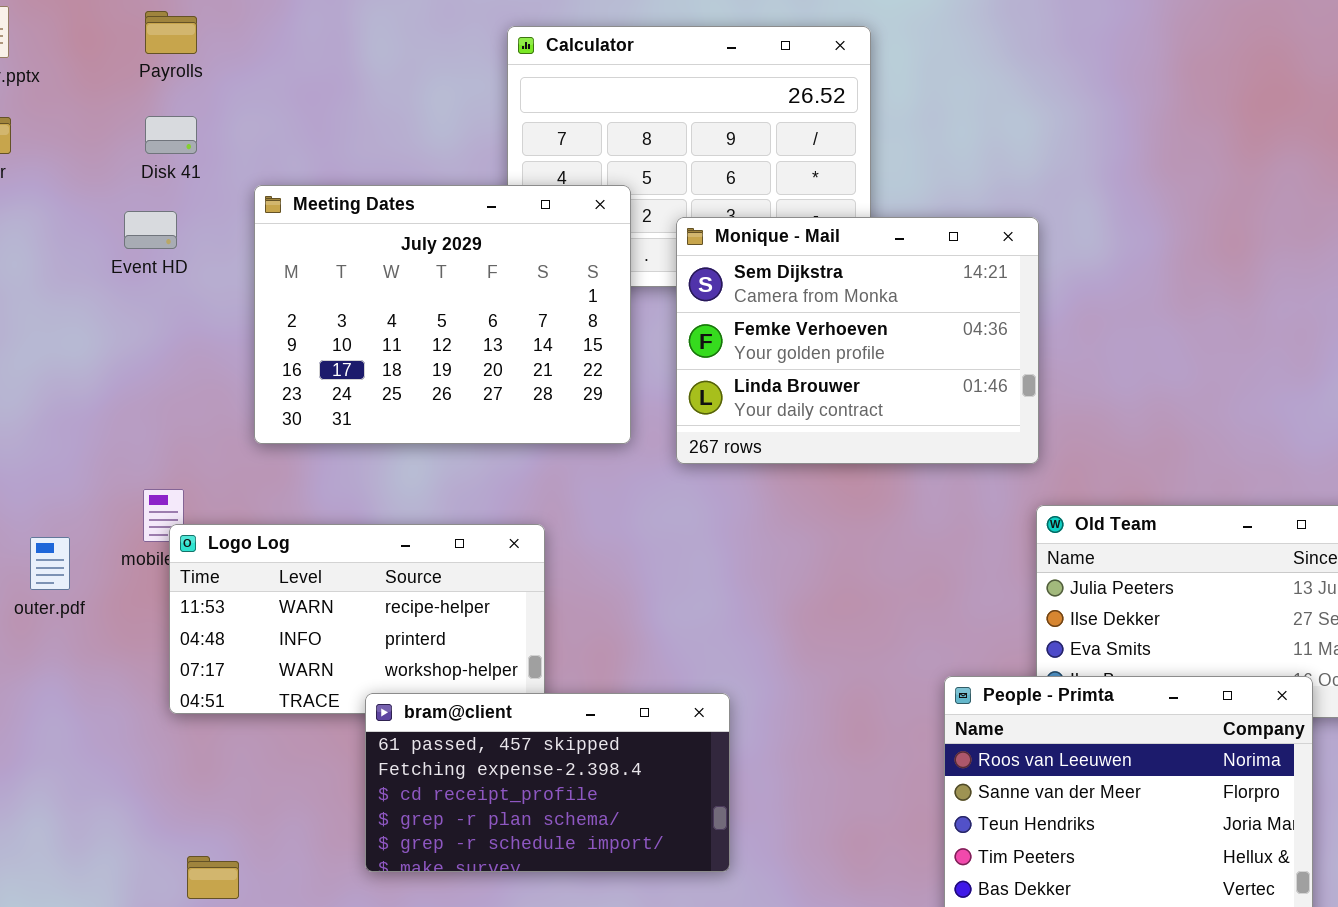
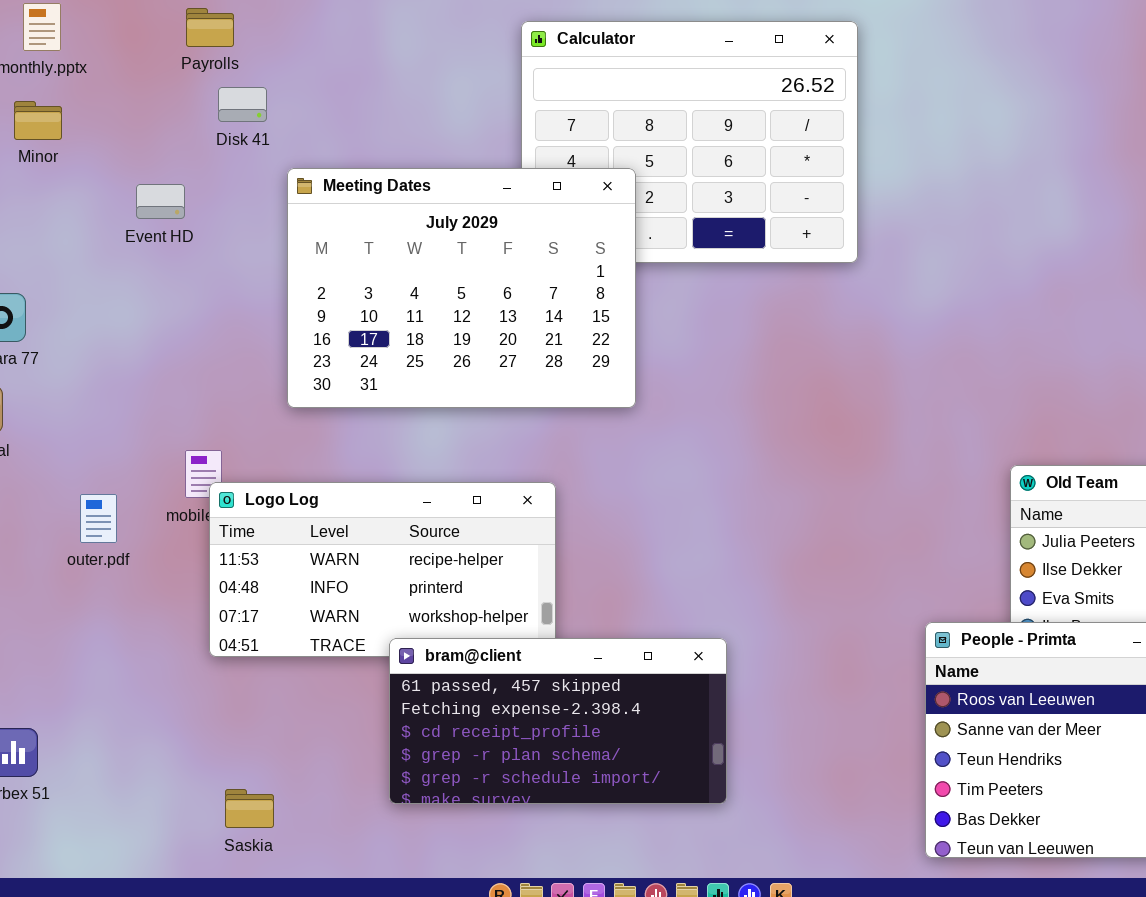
Disk 41: [145,116,197,154] -> [218,87,267,122], moved
Event HD: [124,211,177,249] -> [136,184,185,219], moved
Monique - Mail: [676,217,1039,464] -> none, closed

